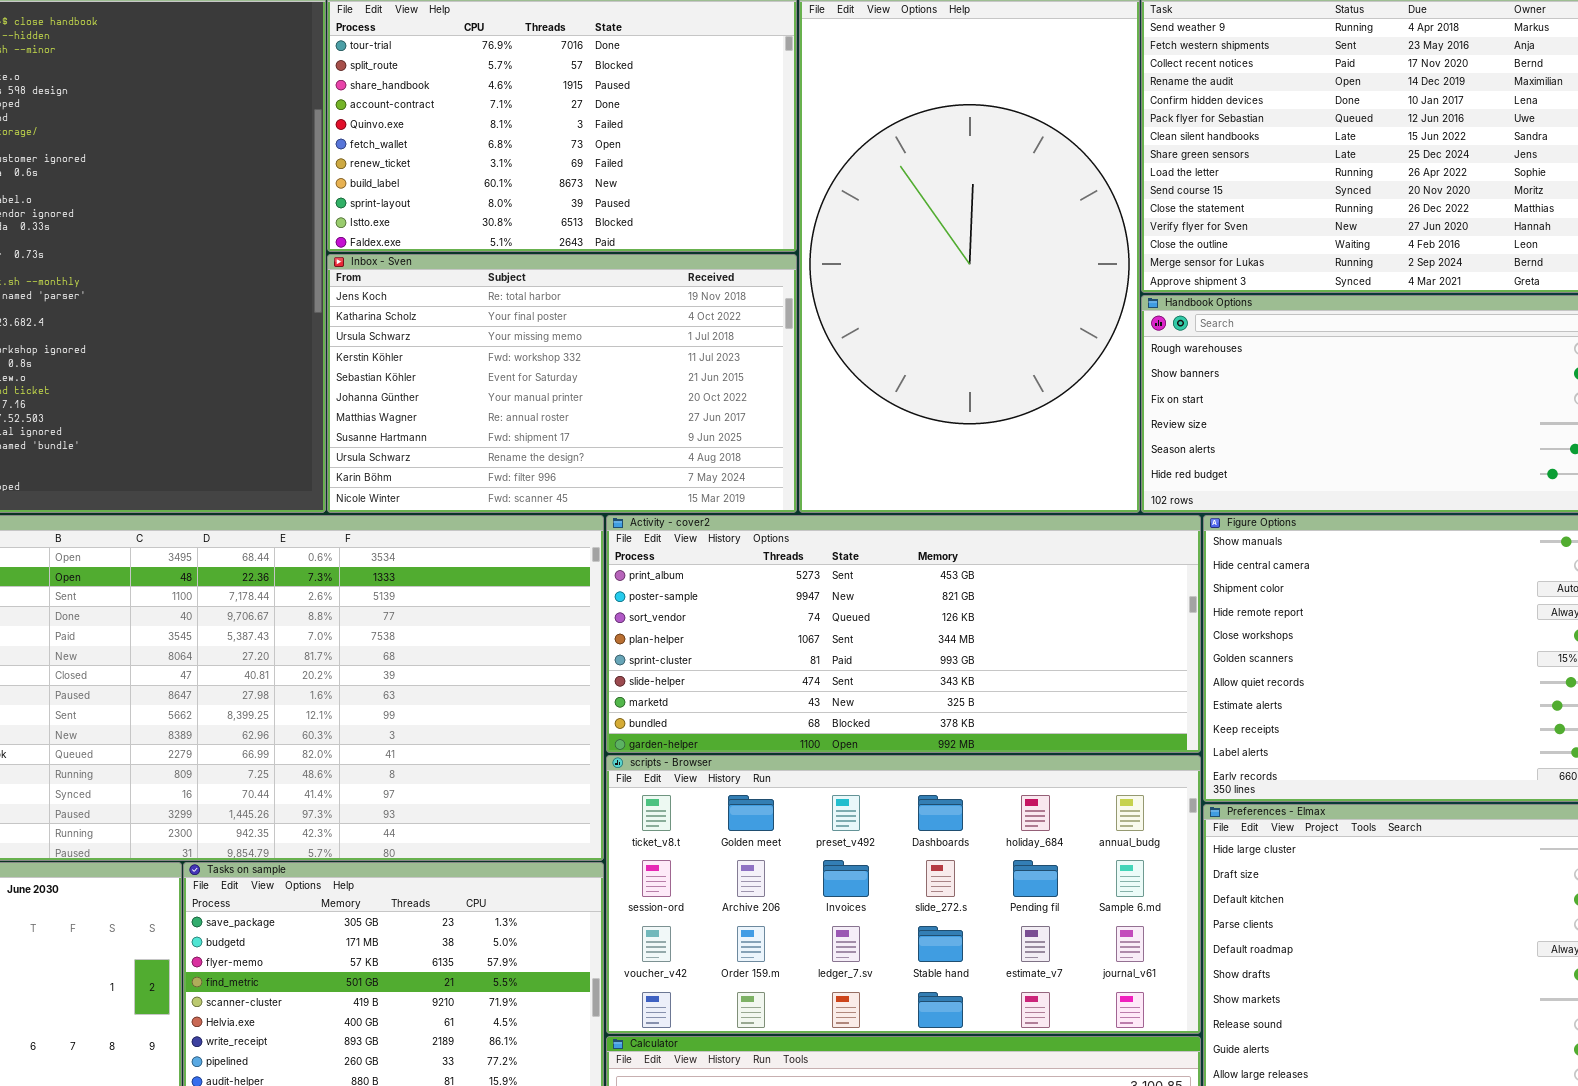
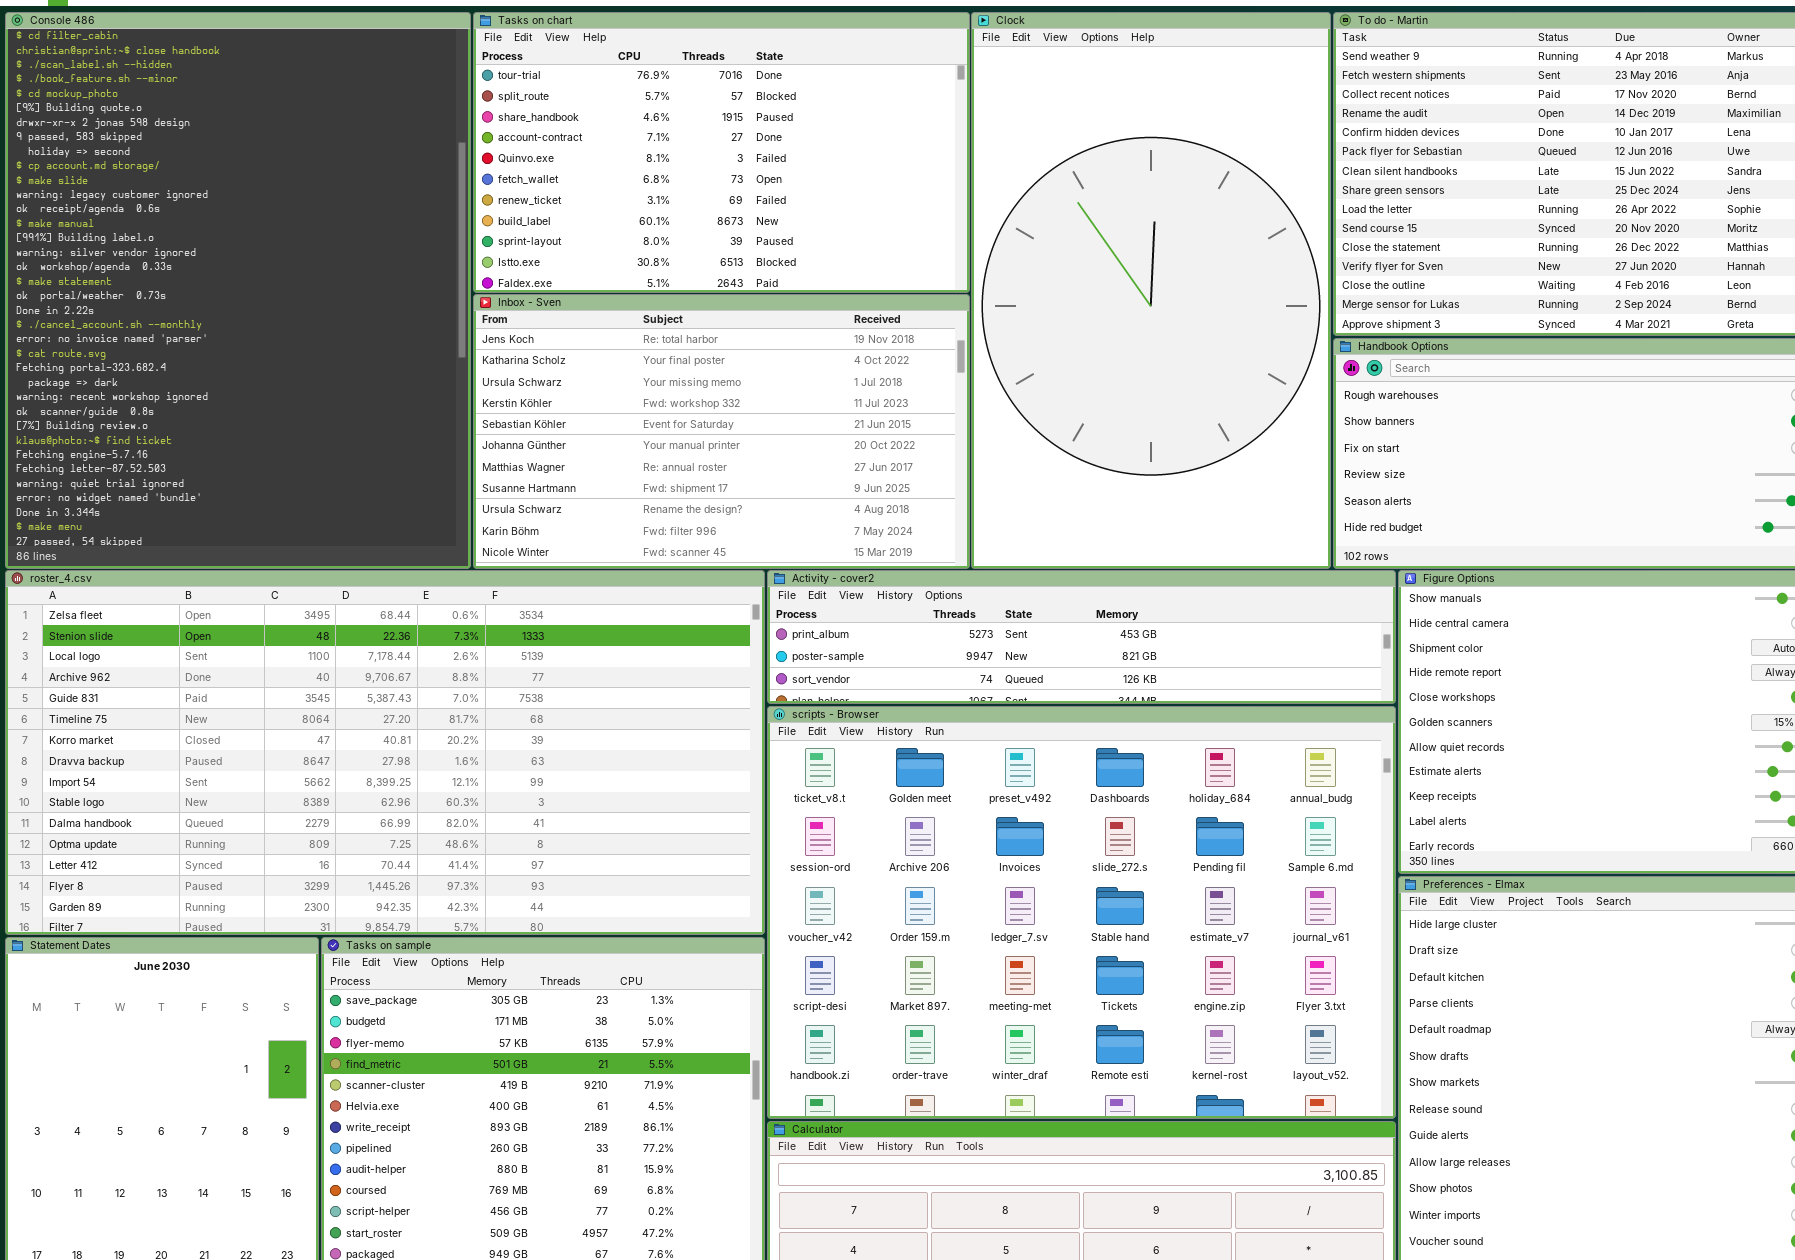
Activity - cover2: [606,515,1201,753] -> [767,570,1396,704], resized
scripts - Browser: [606,755,1201,1034] -> [767,706,1396,1119], resized

